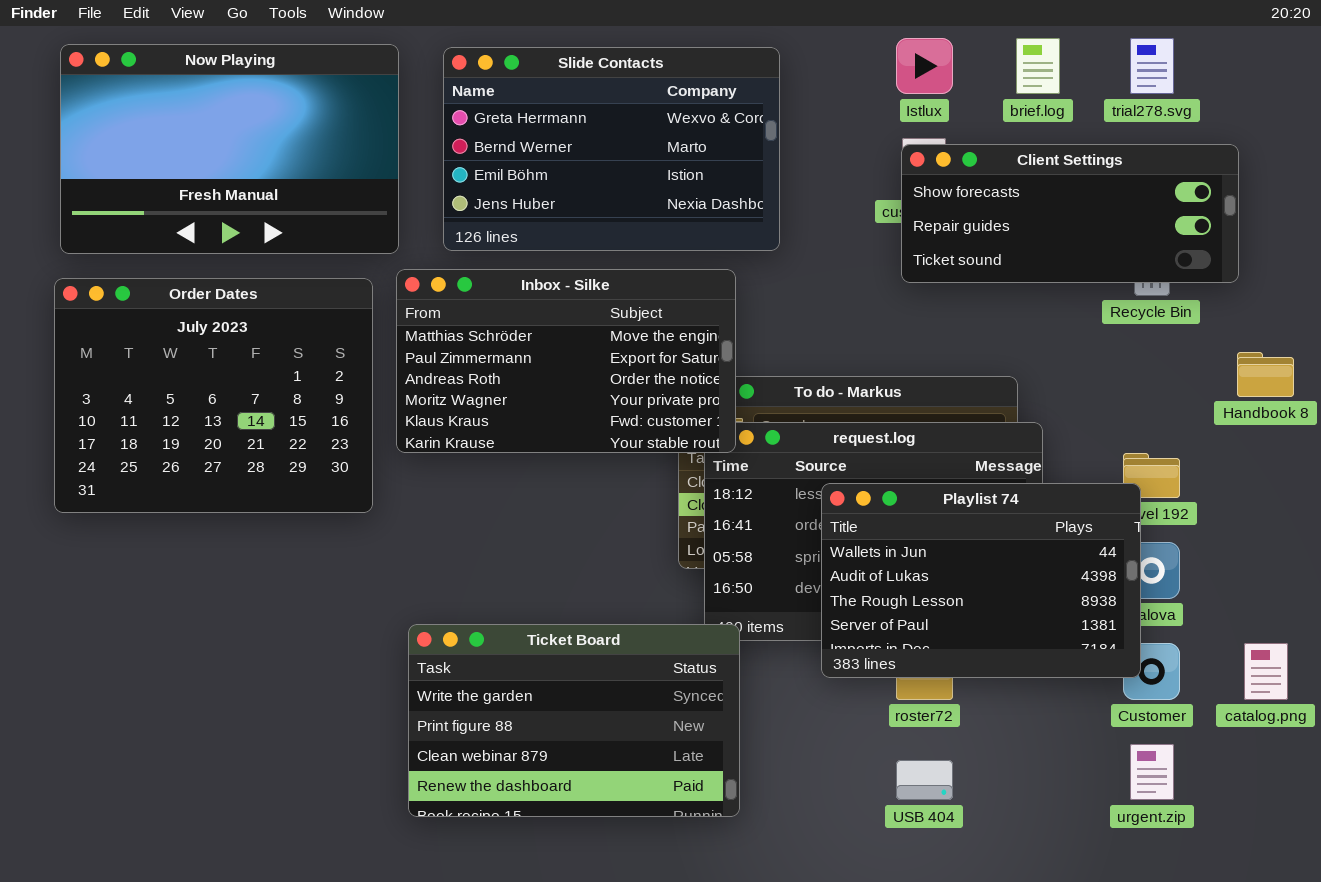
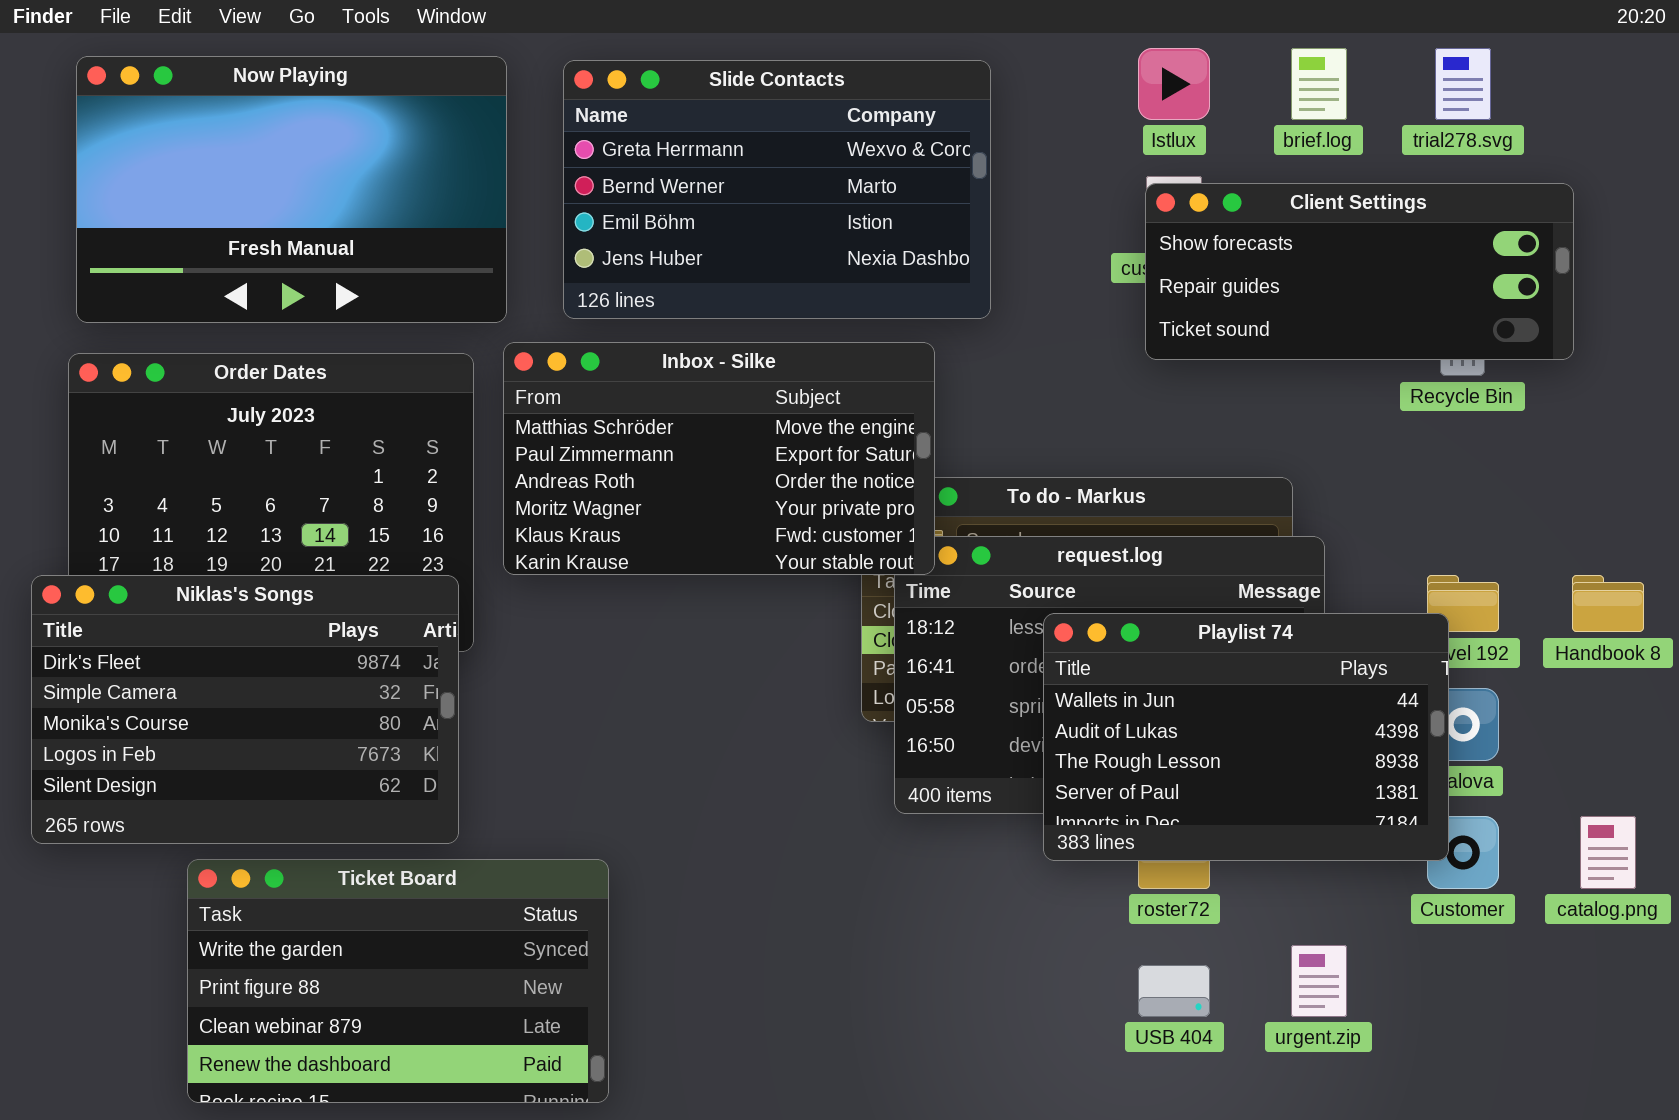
Handbook 8: [1237,352,1294,397] -> [1572,575,1644,632], moved
Niklas's Songs: none -> [31,575,459,844], opened
Ticket Board: [408,624,740,817] -> [187,859,609,1103], moved
urgent.zip: [1130,744,1174,800] -> [1291,945,1347,1017], moved

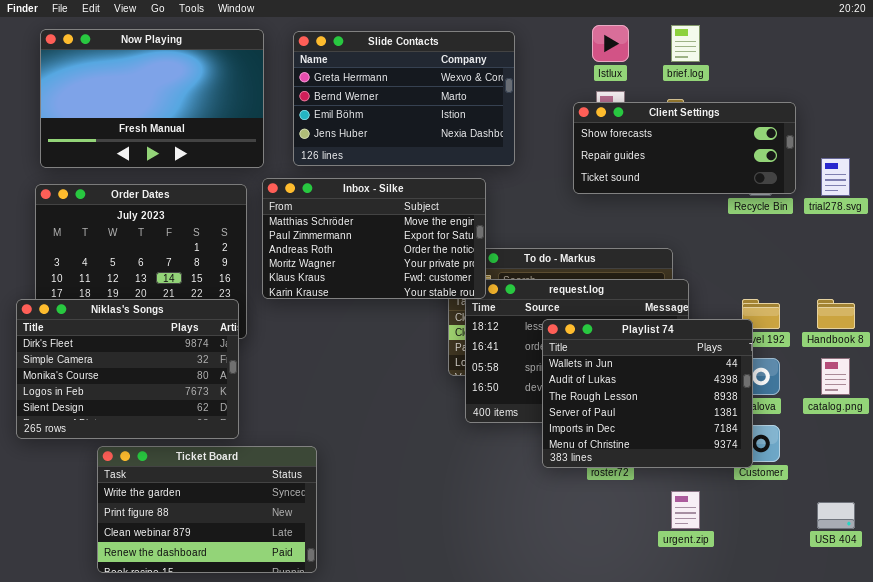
trial278.svg: [1435,48,1491,120] -> [821,158,850,196], moved
Client Settings: [1145,183,1574,360] -> [573,102,796,194], moved
Playlist 74: [1043,613,1449,861] -> [542,319,753,468], resized
catalog.png: [1580,816,1636,889] -> [821,358,850,395], moved
USB 404: [1138,965,1210,1017] -> [817,502,855,529], moved

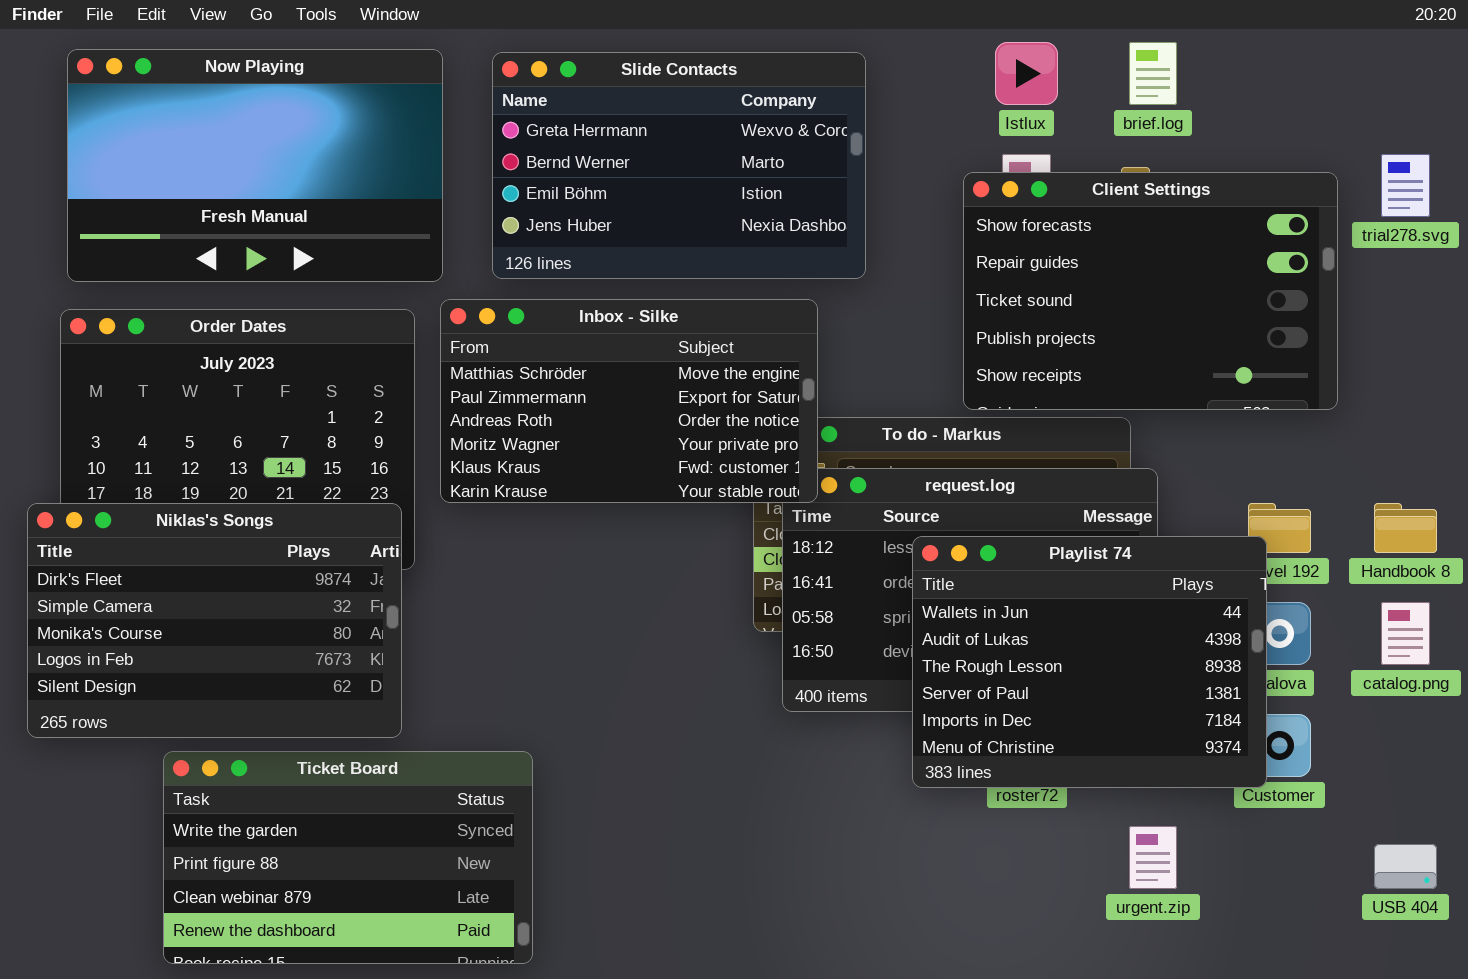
Client Settings: [573,102,796,194] -> [963,172,1338,410], resized
trial278.svg: [821,158,850,196] -> [1381,154,1430,217], moved

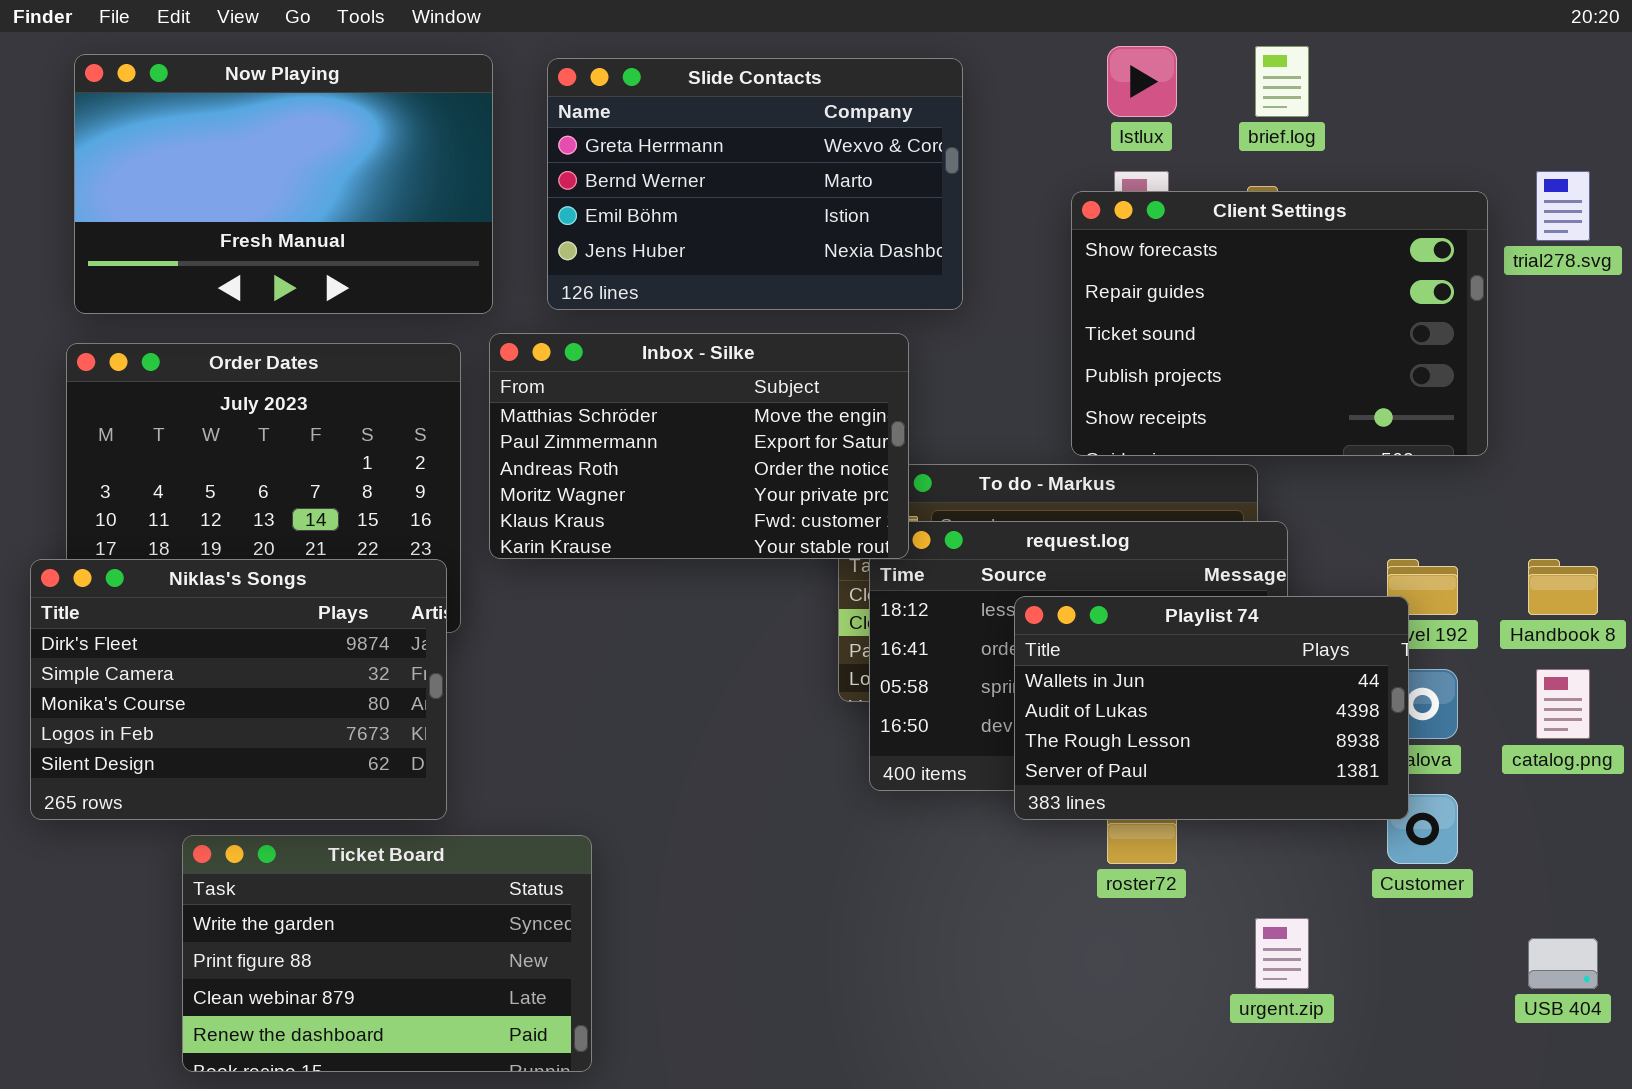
Playlist 74: [912,536,1267,788] -> [1014,596,1409,820], resized

